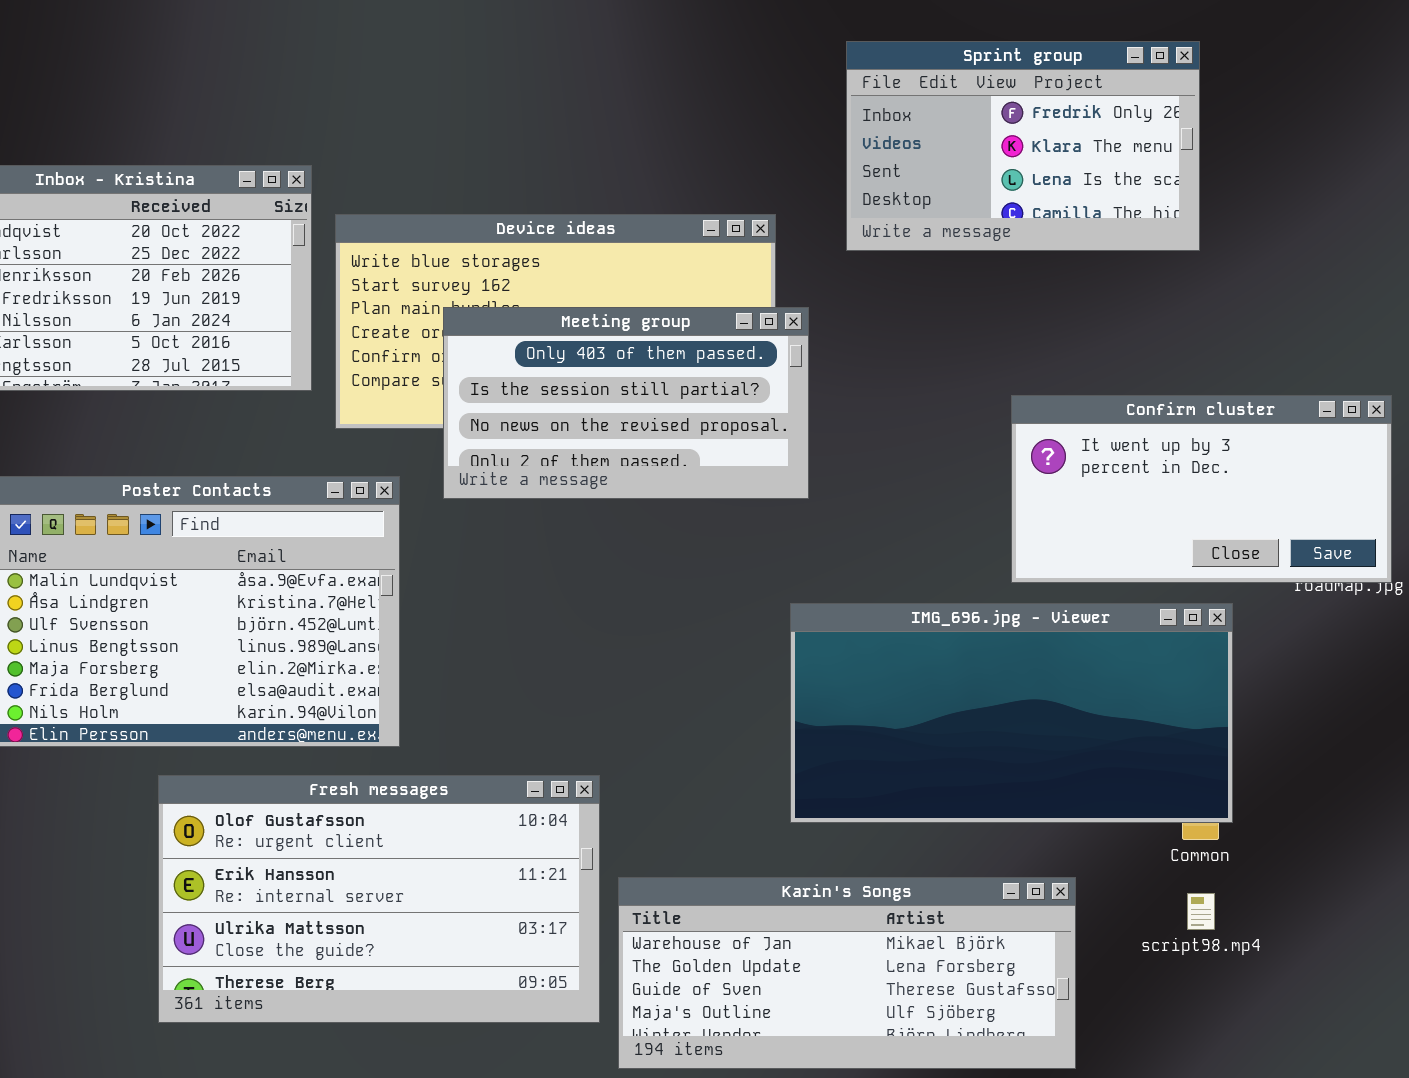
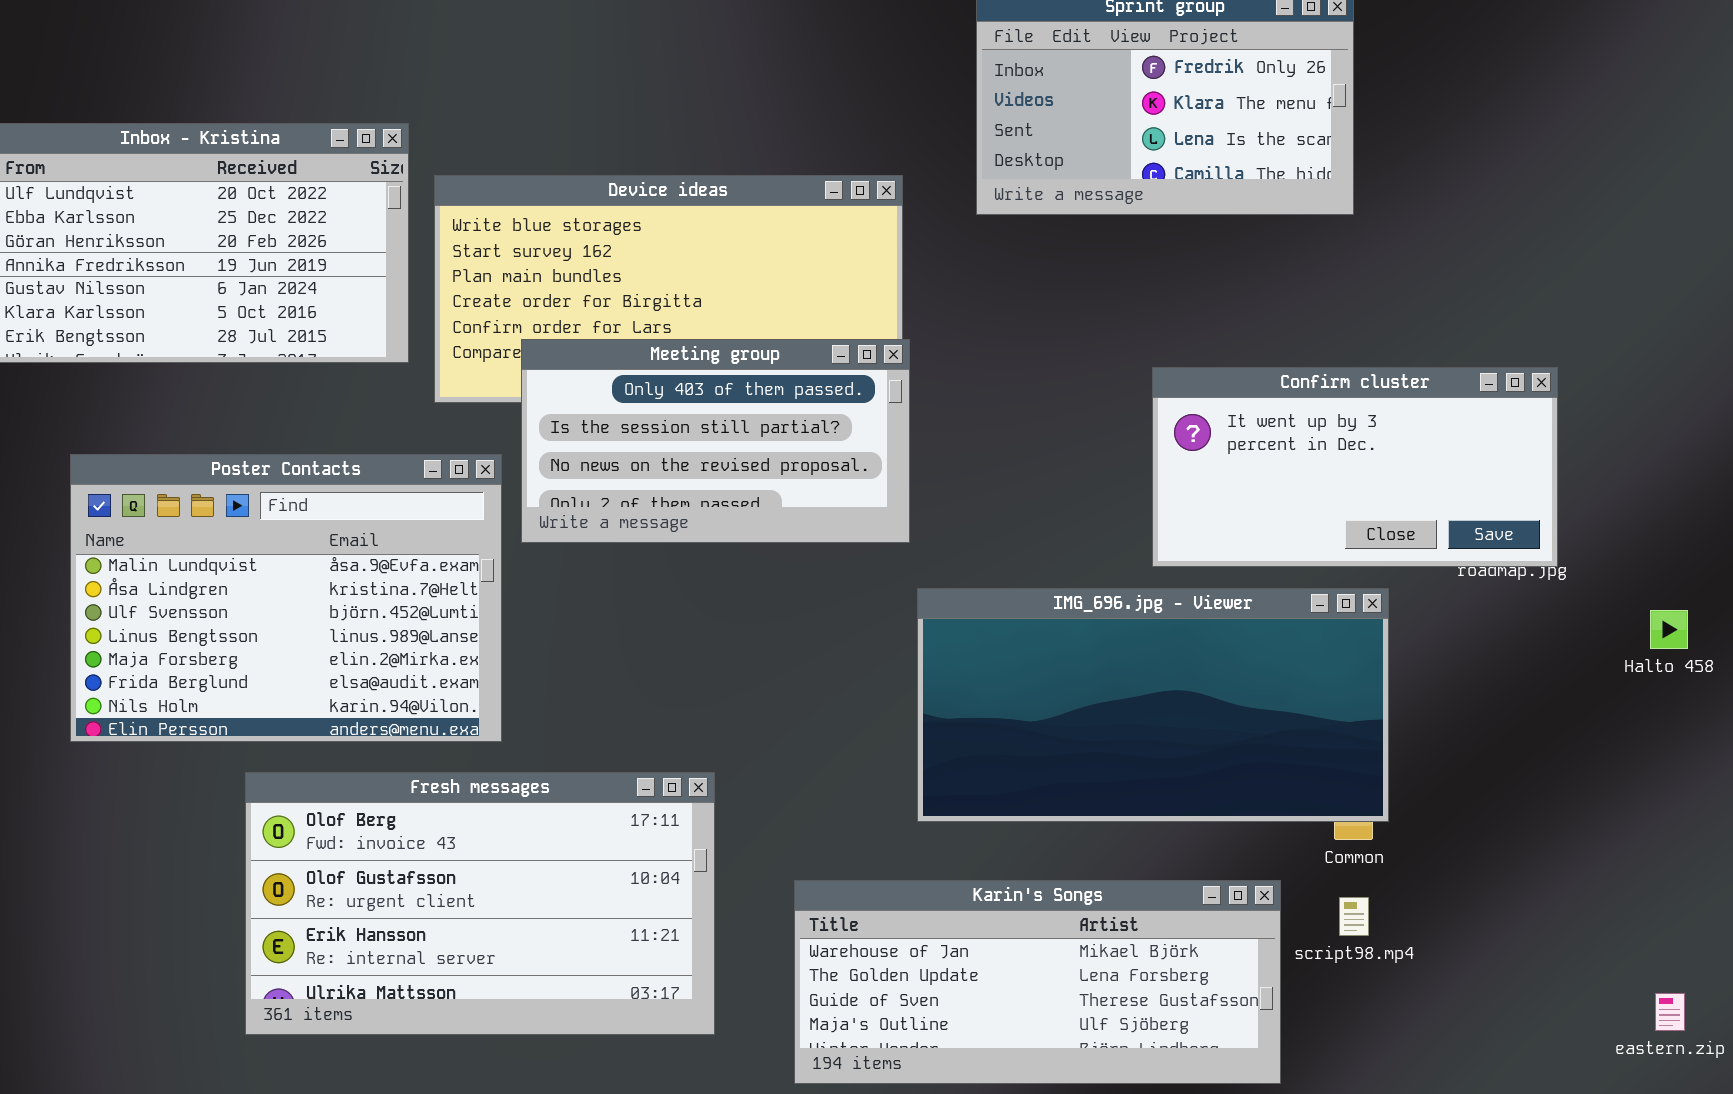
Meeting group: [443,307,809,499] -> [521,339,910,543], moved
Fresh messages: [158,775,600,1023] -> [245,772,715,1035], scrolled up 1 row
Karin's Songs: [618,877,1076,1069] -> [794,880,1281,1084], moved

